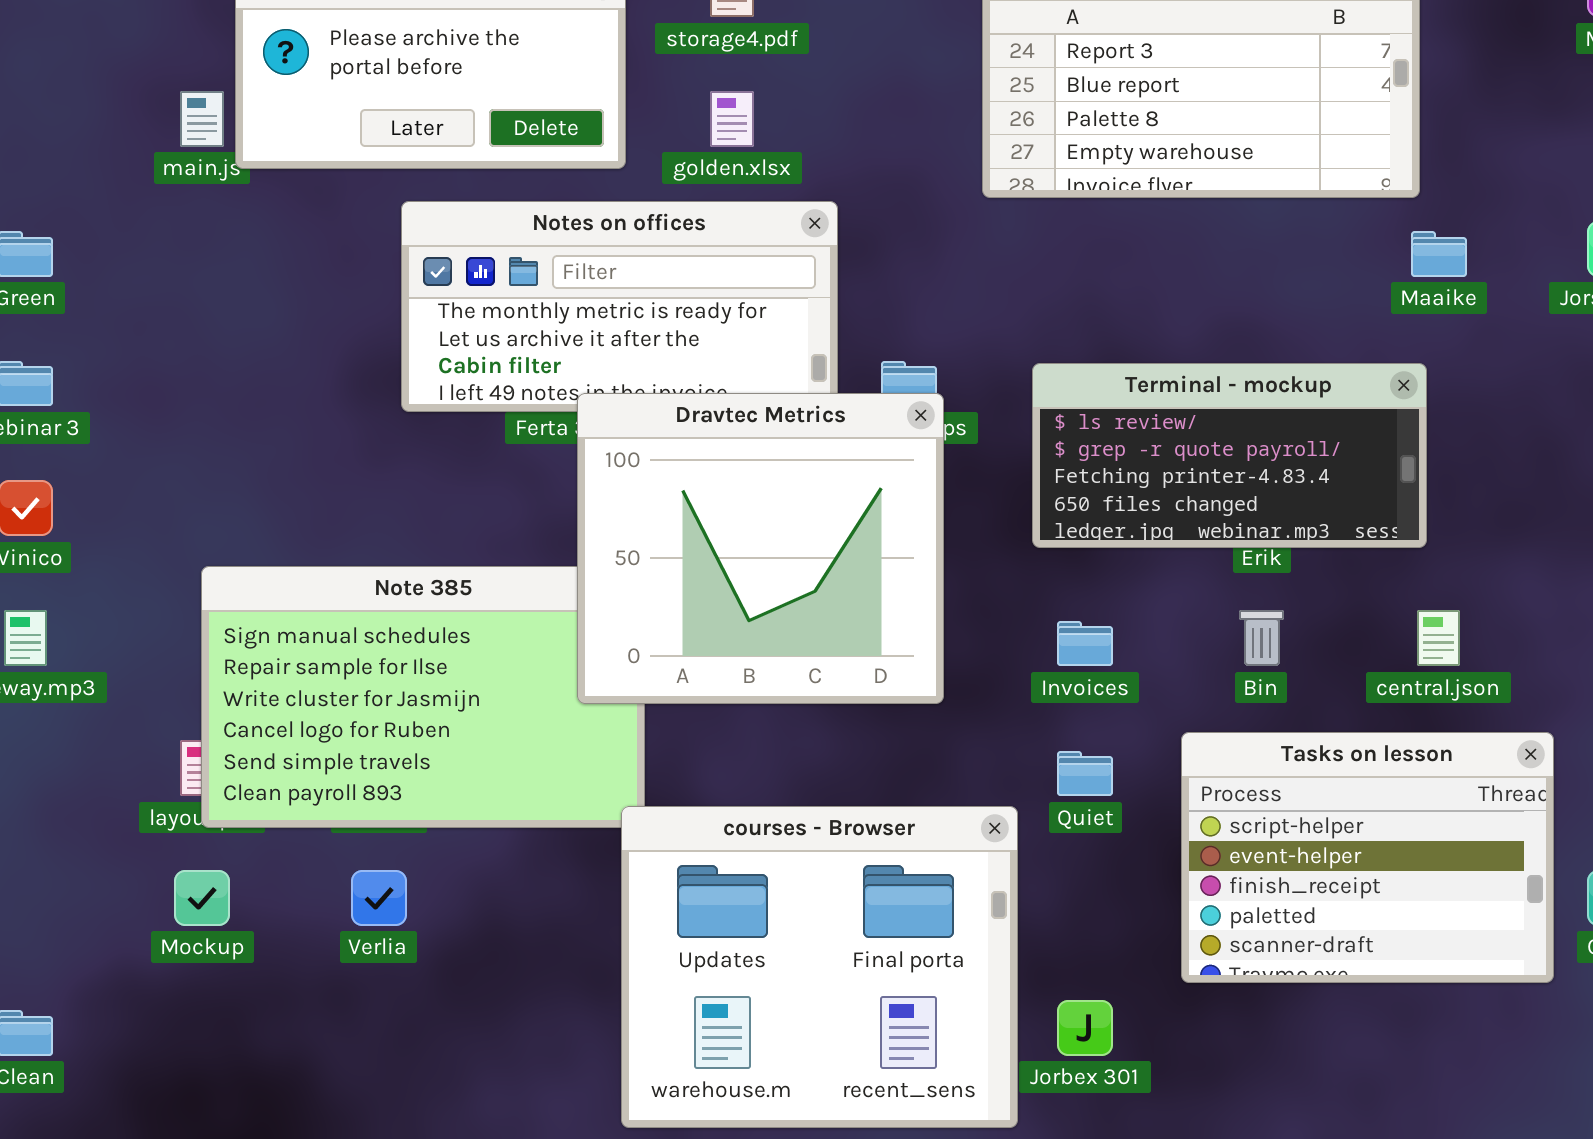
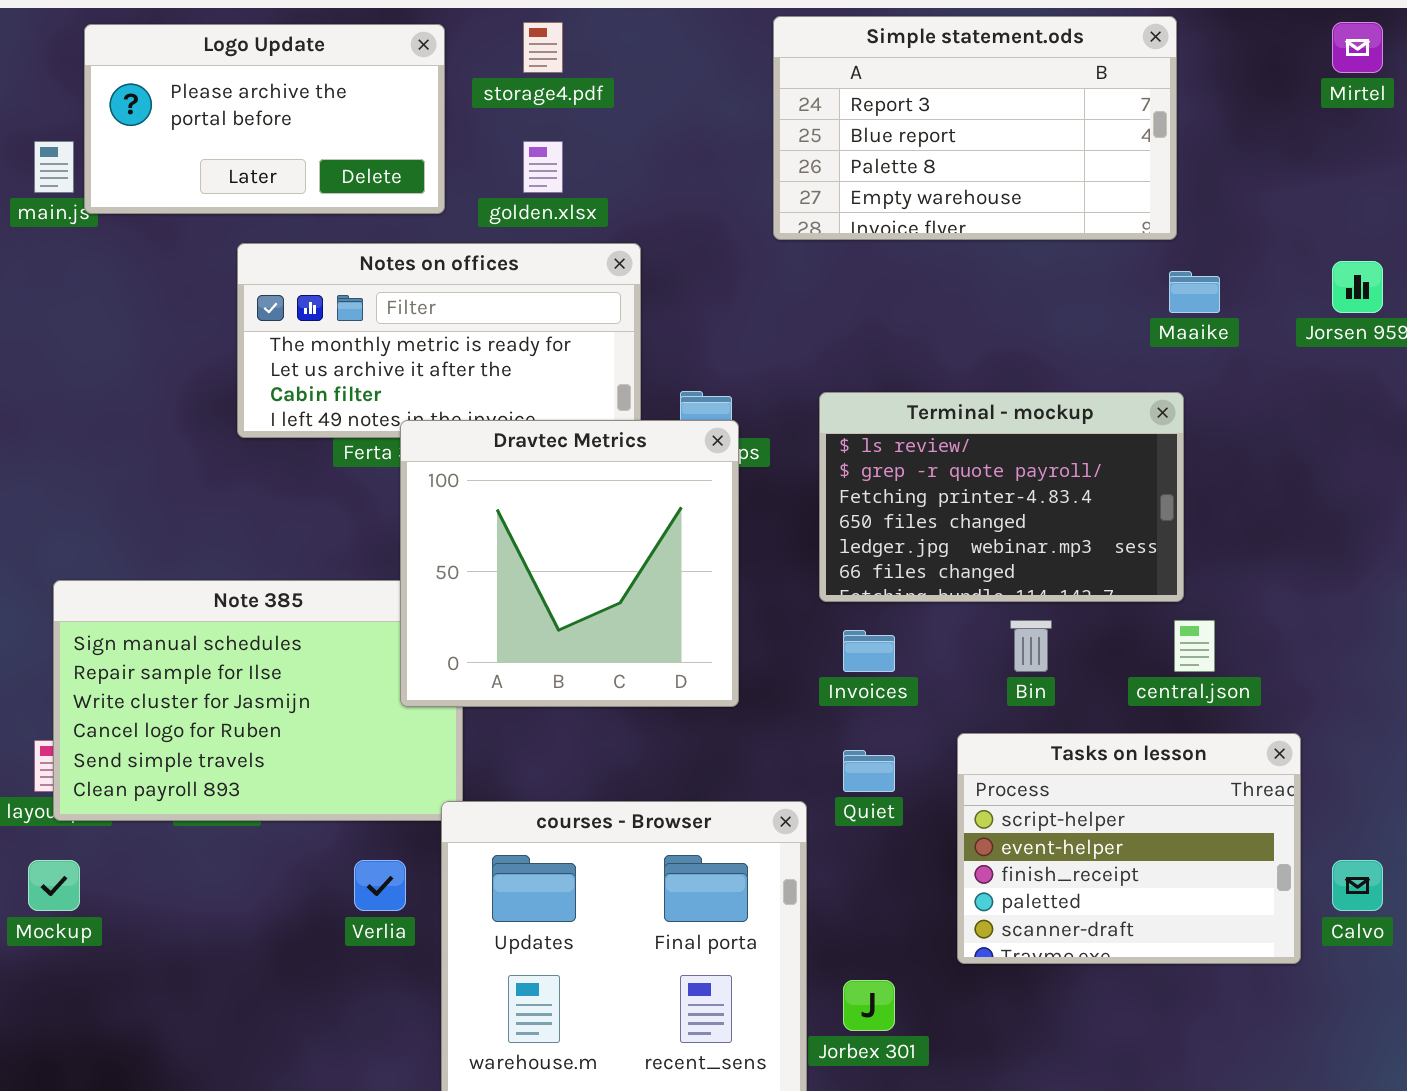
Terminal - mockup: [1032,363,1427,548] -> [819,392,1184,602], resized
Verlia: [351,870,407,926] -> [354,860,406,911], moved

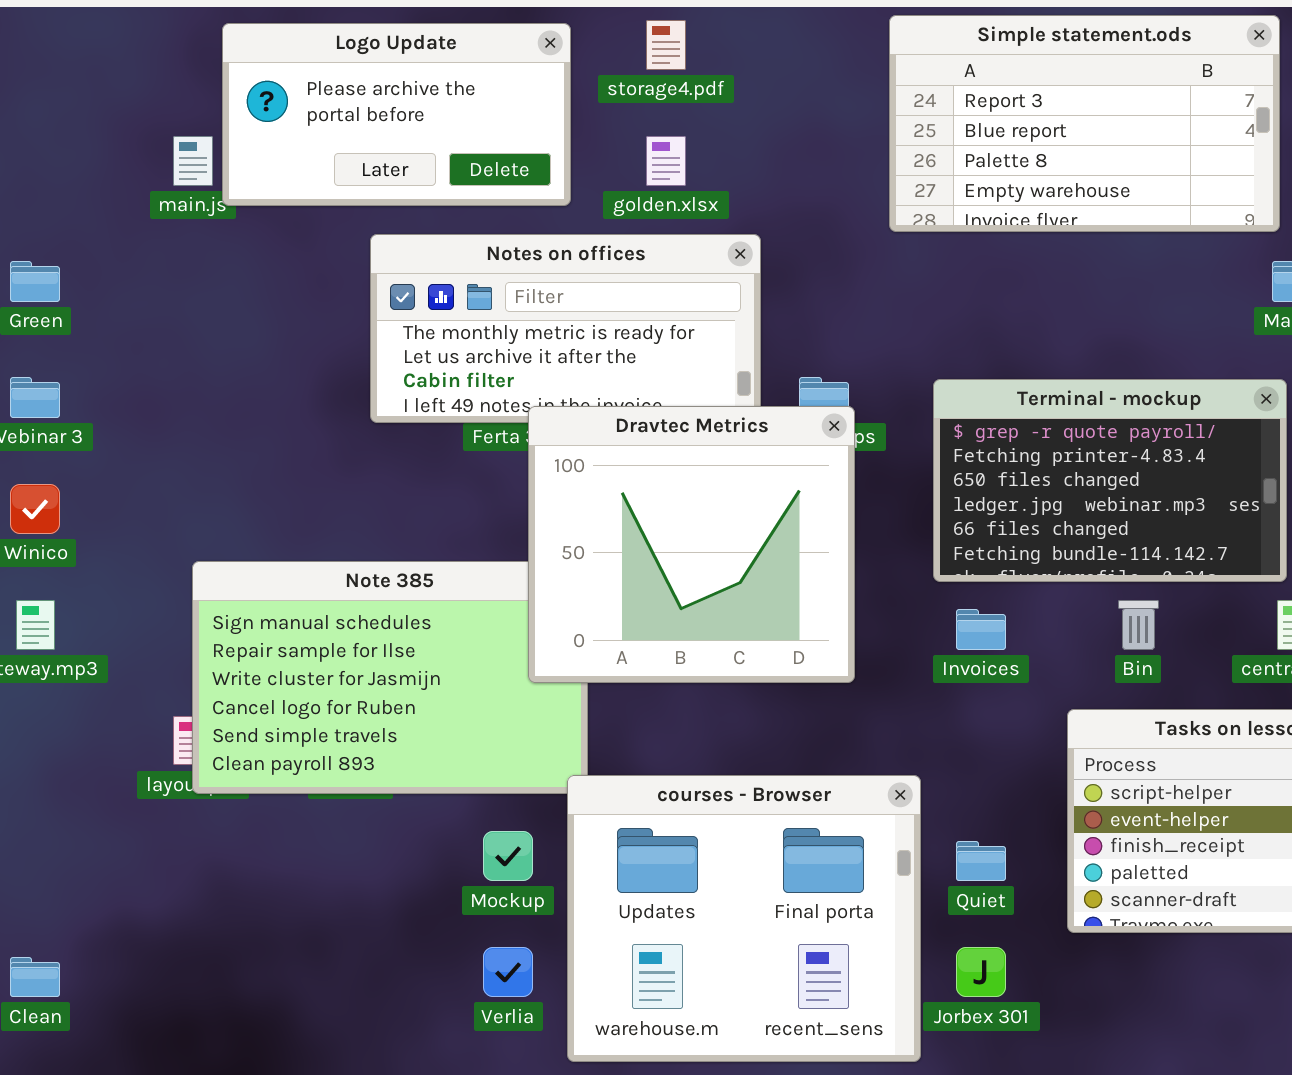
Terminal - mockup: [819,392,1184,602] -> [933,379,1287,582], scrolled down 1 row
Quiet: [843,750,895,792] -> [956,841,1006,881], moved
Mockup: [28,860,80,911] -> [483,831,533,881], moved
Verlia: [354,860,406,911] -> [483,947,533,997], moved

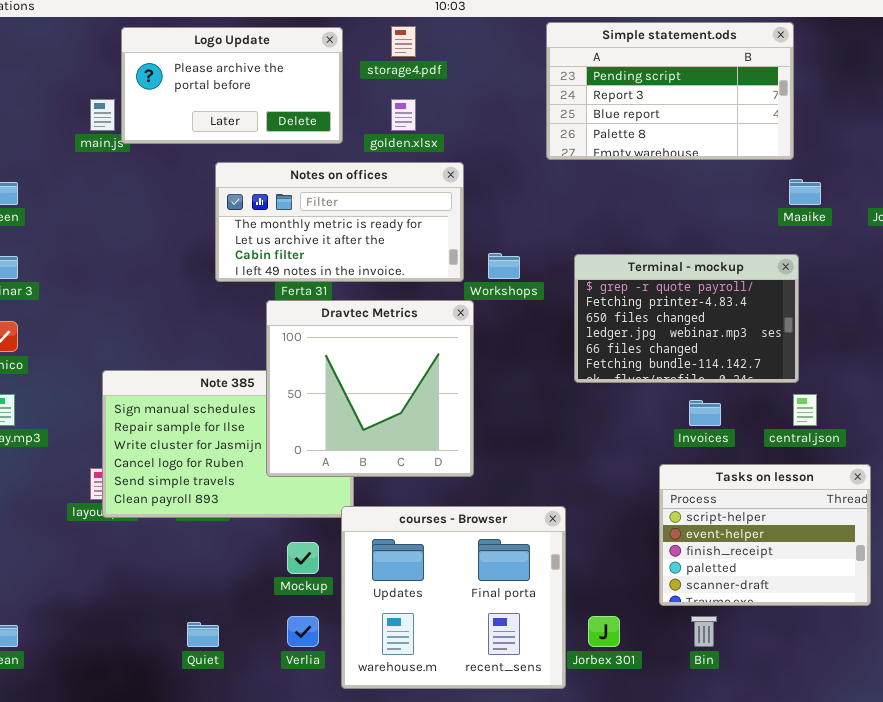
Simple statement.ods: [889,15,1280,232] -> [546,22,794,160], scrolled up 1 row
Dravtec Metrics: [528,406,855,683] -> [266,300,474,477], moved
Bin: [1118,600,1159,650] -> [691,616,717,647], moved
Invoices: [956,609,1006,650] -> [689,400,721,426], moved
Quiet: [956,841,1006,881] -> [187,622,219,647], moved

